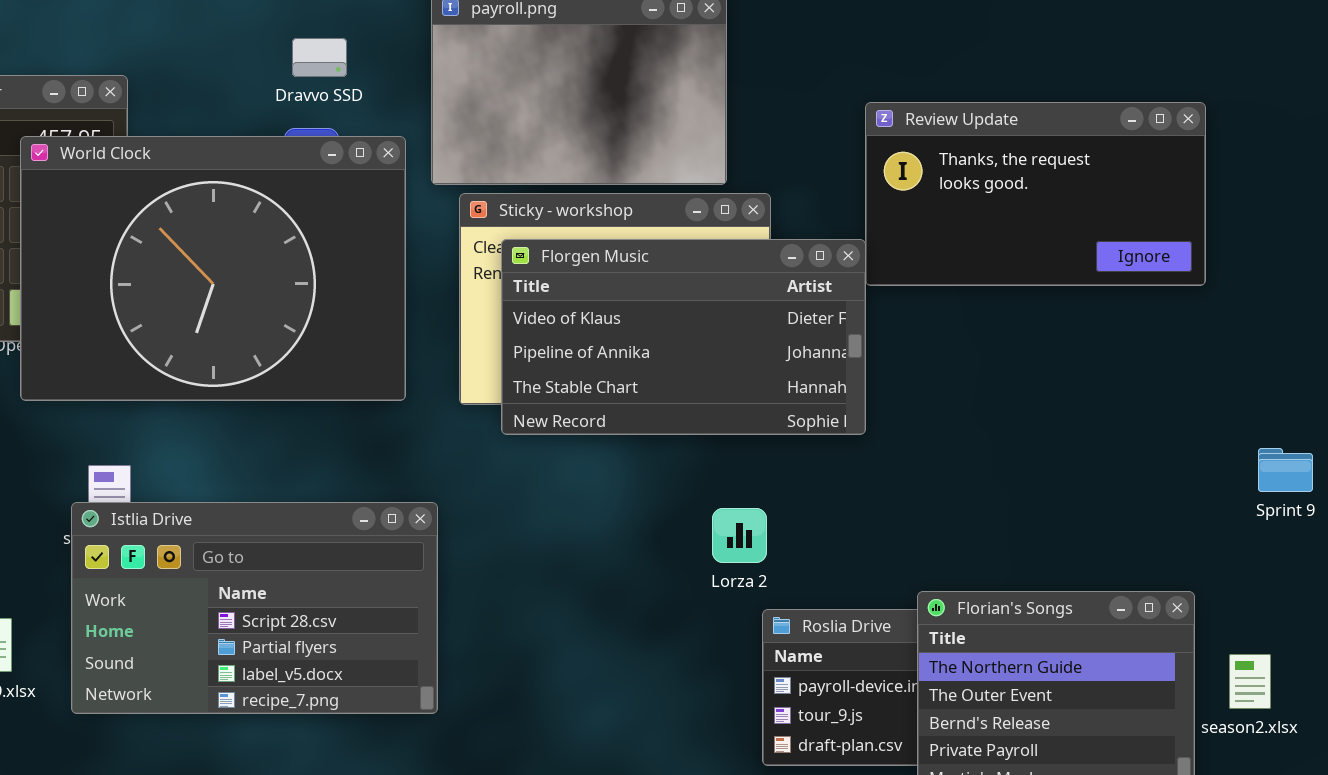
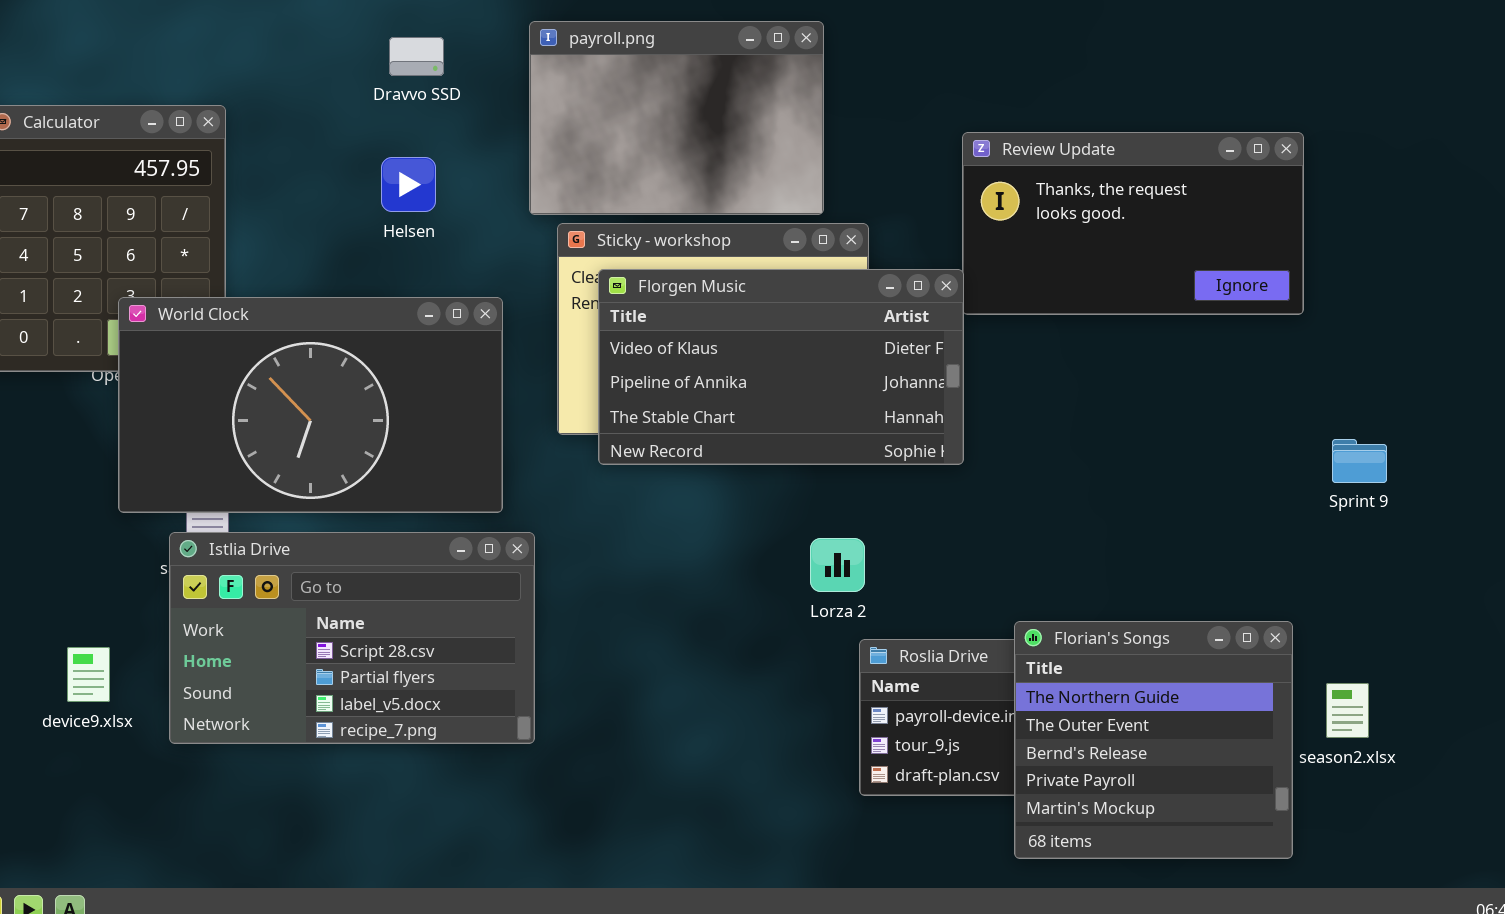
Dravvo SSD: [292,38,347,77] -> [389,37,444,76], moved
World Clock: [20,136,406,401] -> [118,297,503,513], moved, resized
Sprint 9: [1258,448,1313,492] -> [1332,439,1387,483], moved

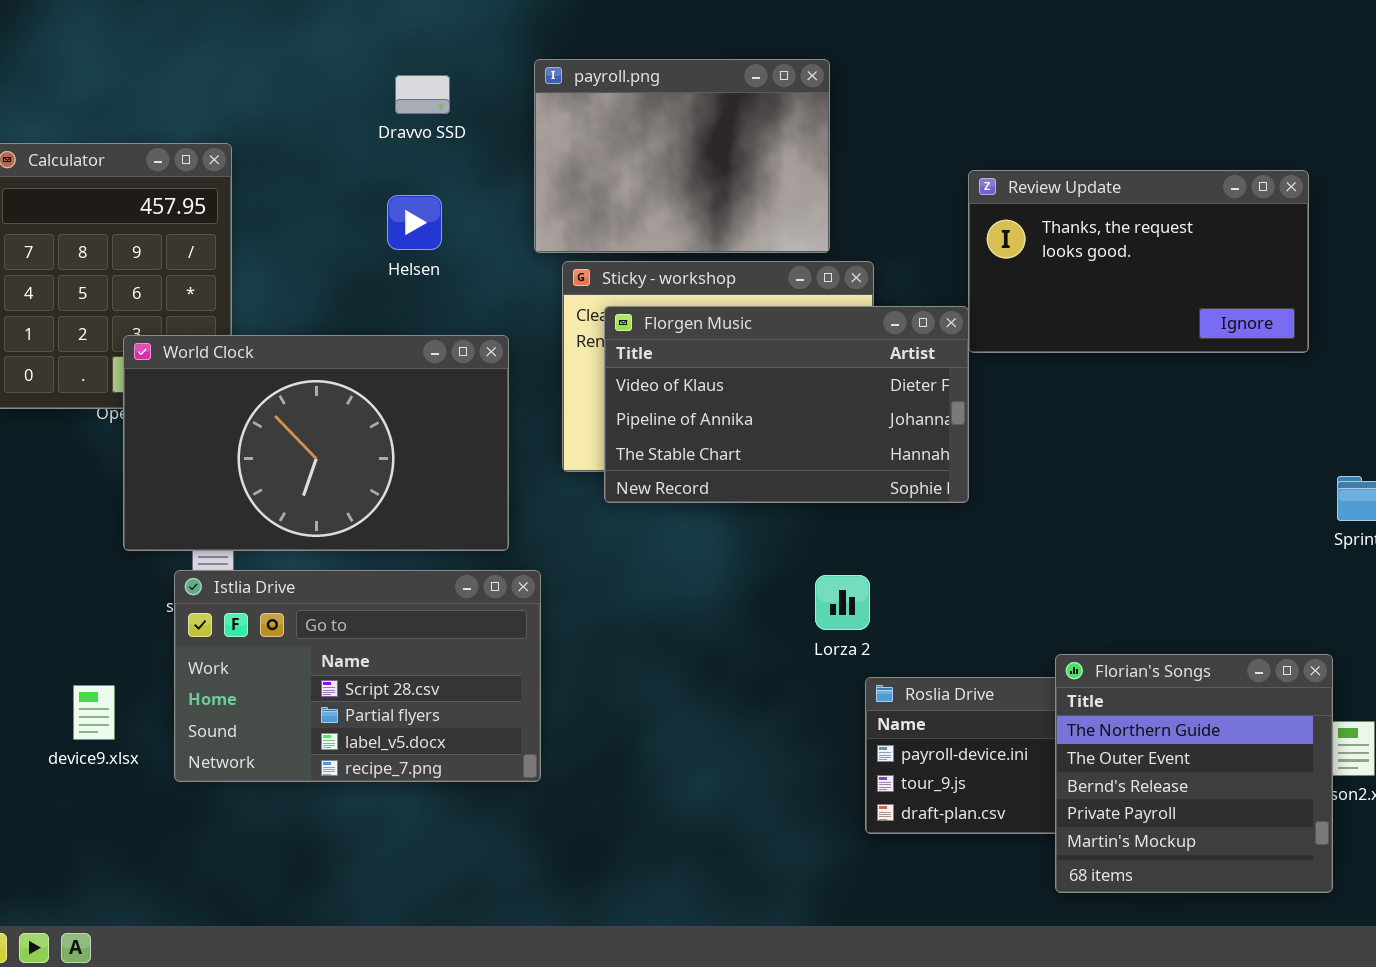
Florian's Songs: [1014,621,1293,859] -> [1055,654,1333,893], moved

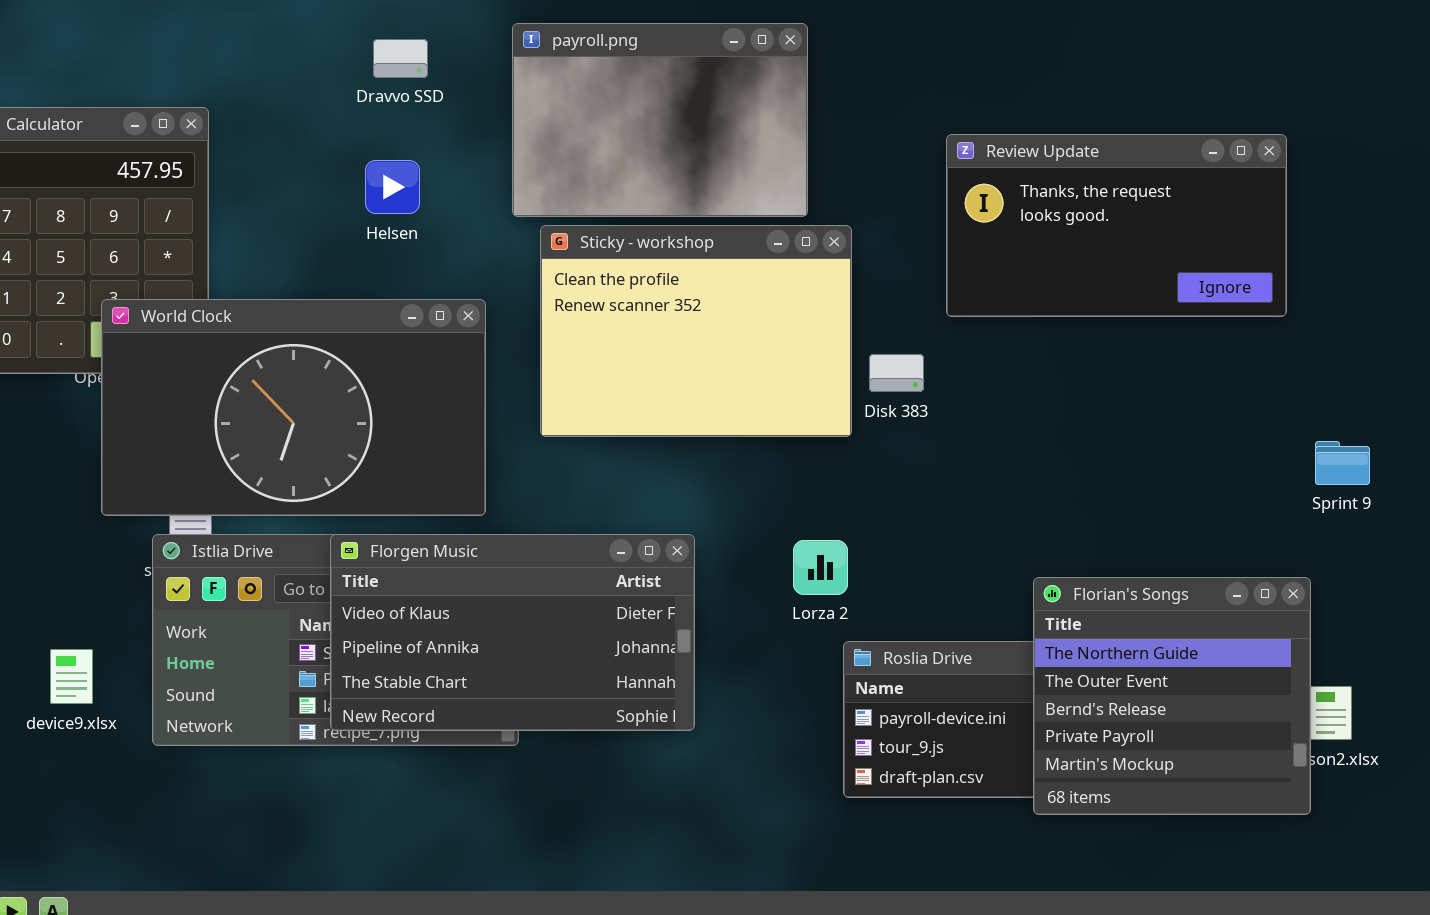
Florgen Music: [604,306,969,503] -> [330,534,695,731], moved
Florian's Songs: [1055,654,1333,893] -> [1033,577,1311,815], moved

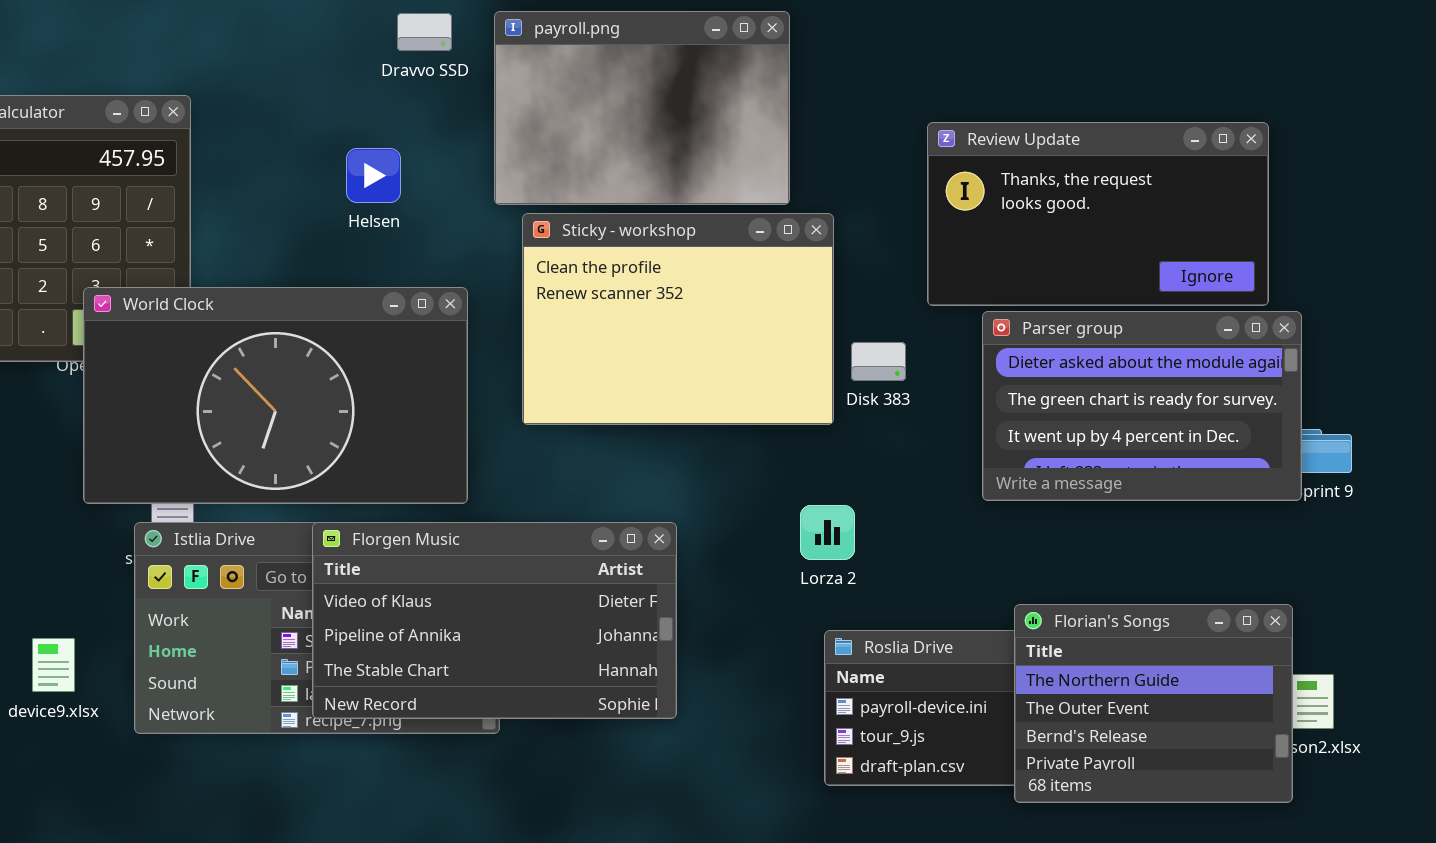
Dravvo SSD: [373,39,428,78] -> [397,13,452,51], moved
Parser group: none -> [982,311,1302,501], opened
Lorza 2: [793,540,848,595] -> [800,505,855,560], moved
Florian's Songs: [1033,577,1311,815] -> [1014,604,1293,803], resized

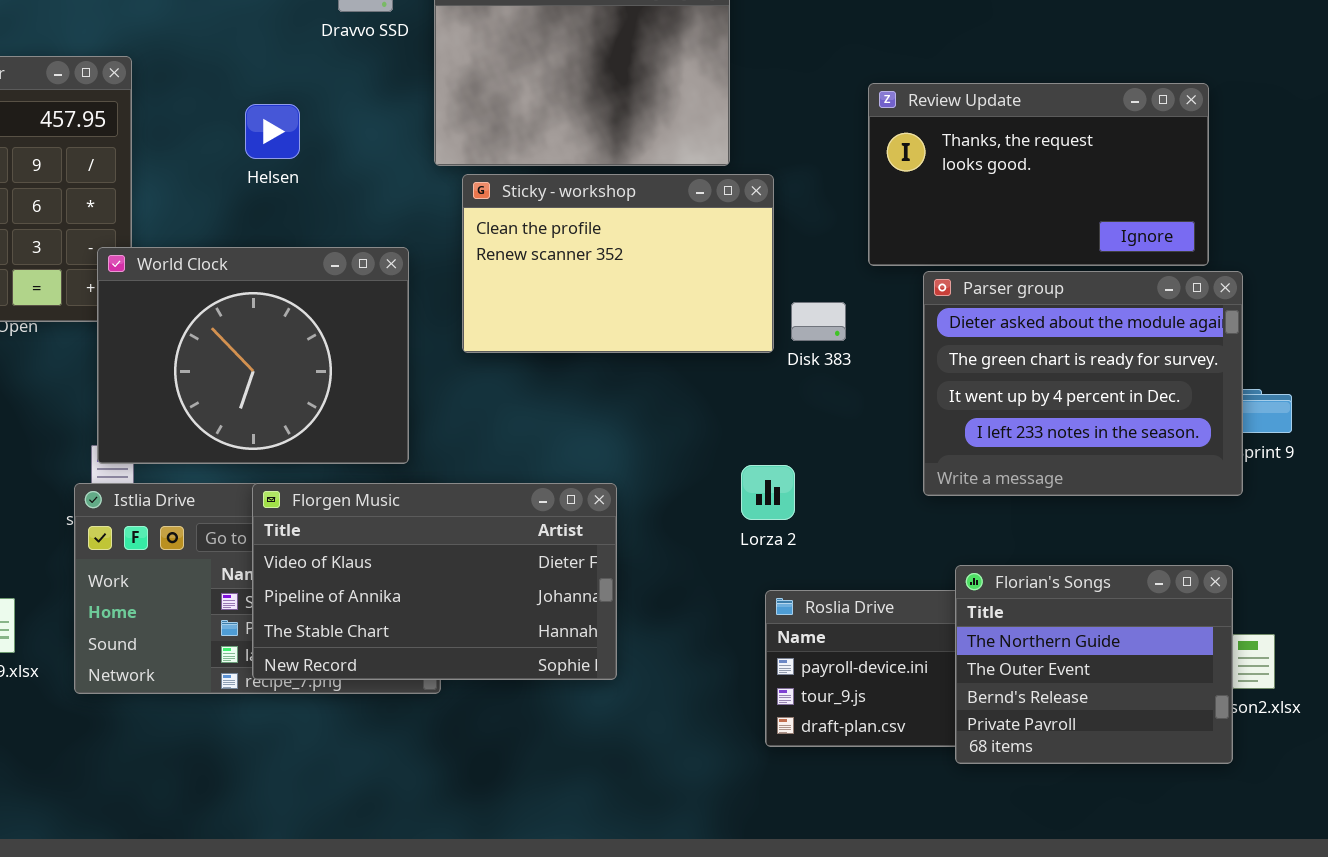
Helsen: [346,148,401,203] -> [245,104,300,159], moved
Sticky - workshop: [522,213,834,425] -> [462,174,774,353], resized
World Clock: [83,287,468,504] -> [97,247,409,464], resized
Parser group: [982,311,1302,501] -> [923,271,1243,496], resized

